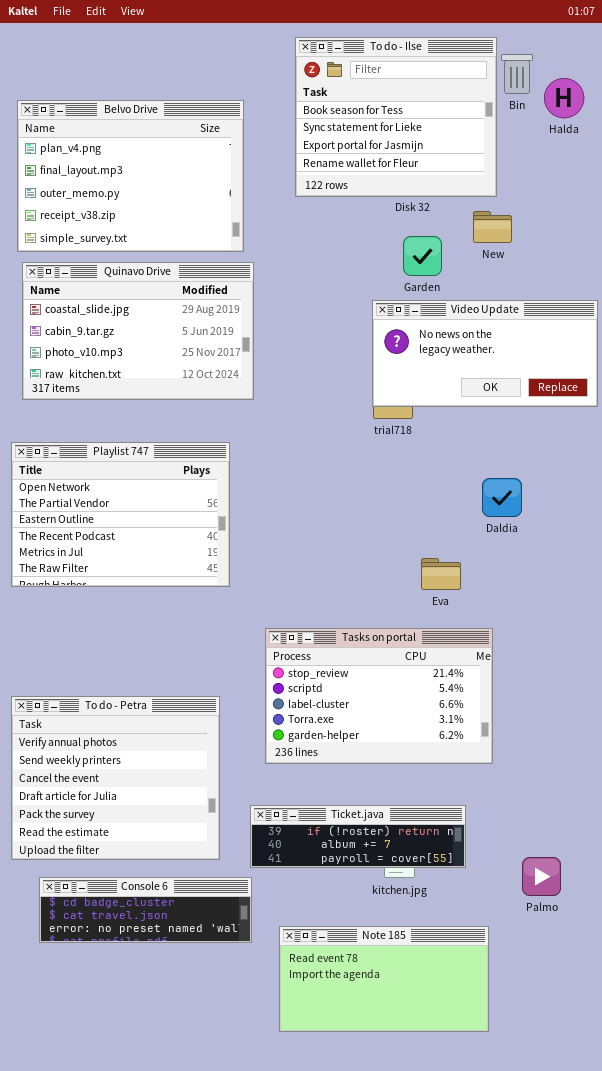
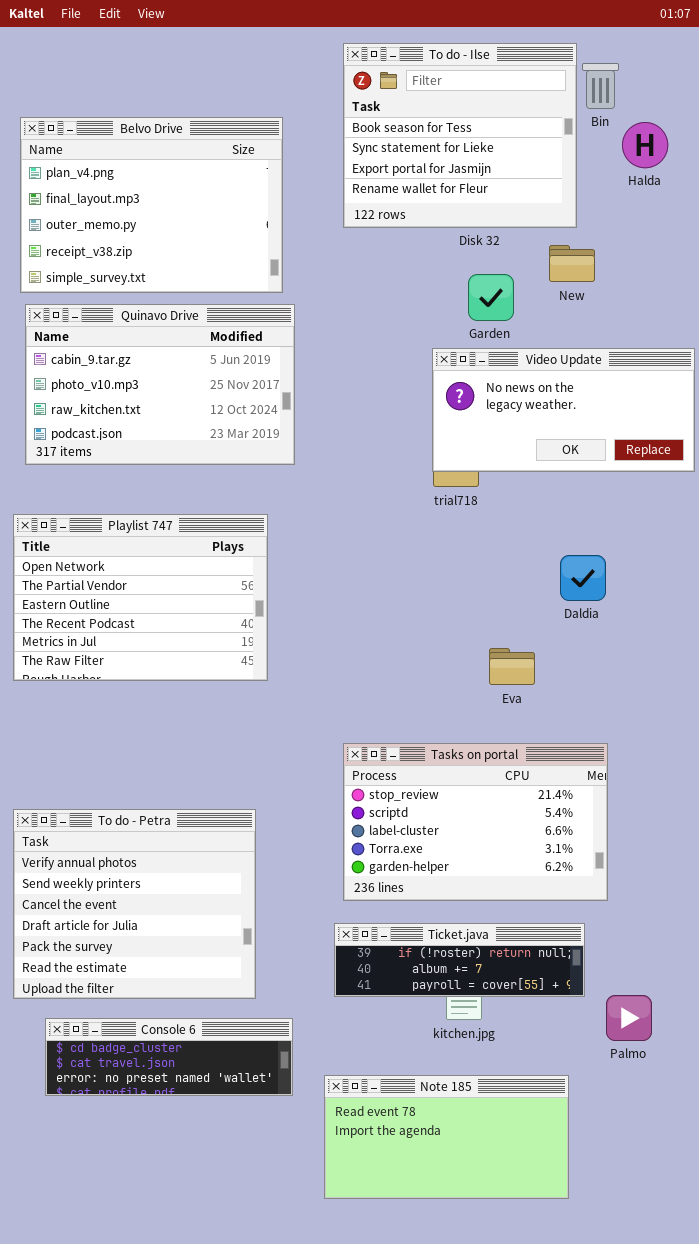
Halda: [544,78,584,118] -> [622,122,668,168], moved
Quinavo Drive: [22,262,254,400] -> [25,304,295,465], scrolled down 1 row
Tasks on portal: [265,628,493,764] -> [343,743,608,901], moved
Ticket.java: [250,805,466,868] -> [334,923,585,997], moved

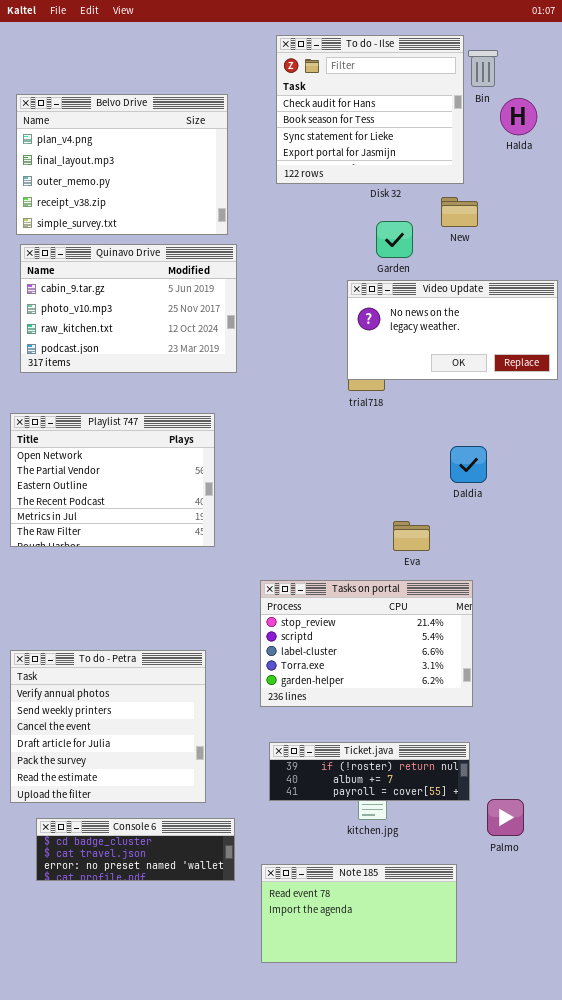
To do - Ilse: [343,43,577,228] -> [276,35,464,184], scrolled up 1 row
Tasks on portal: [343,743,608,901] -> [260,580,473,707], moved

